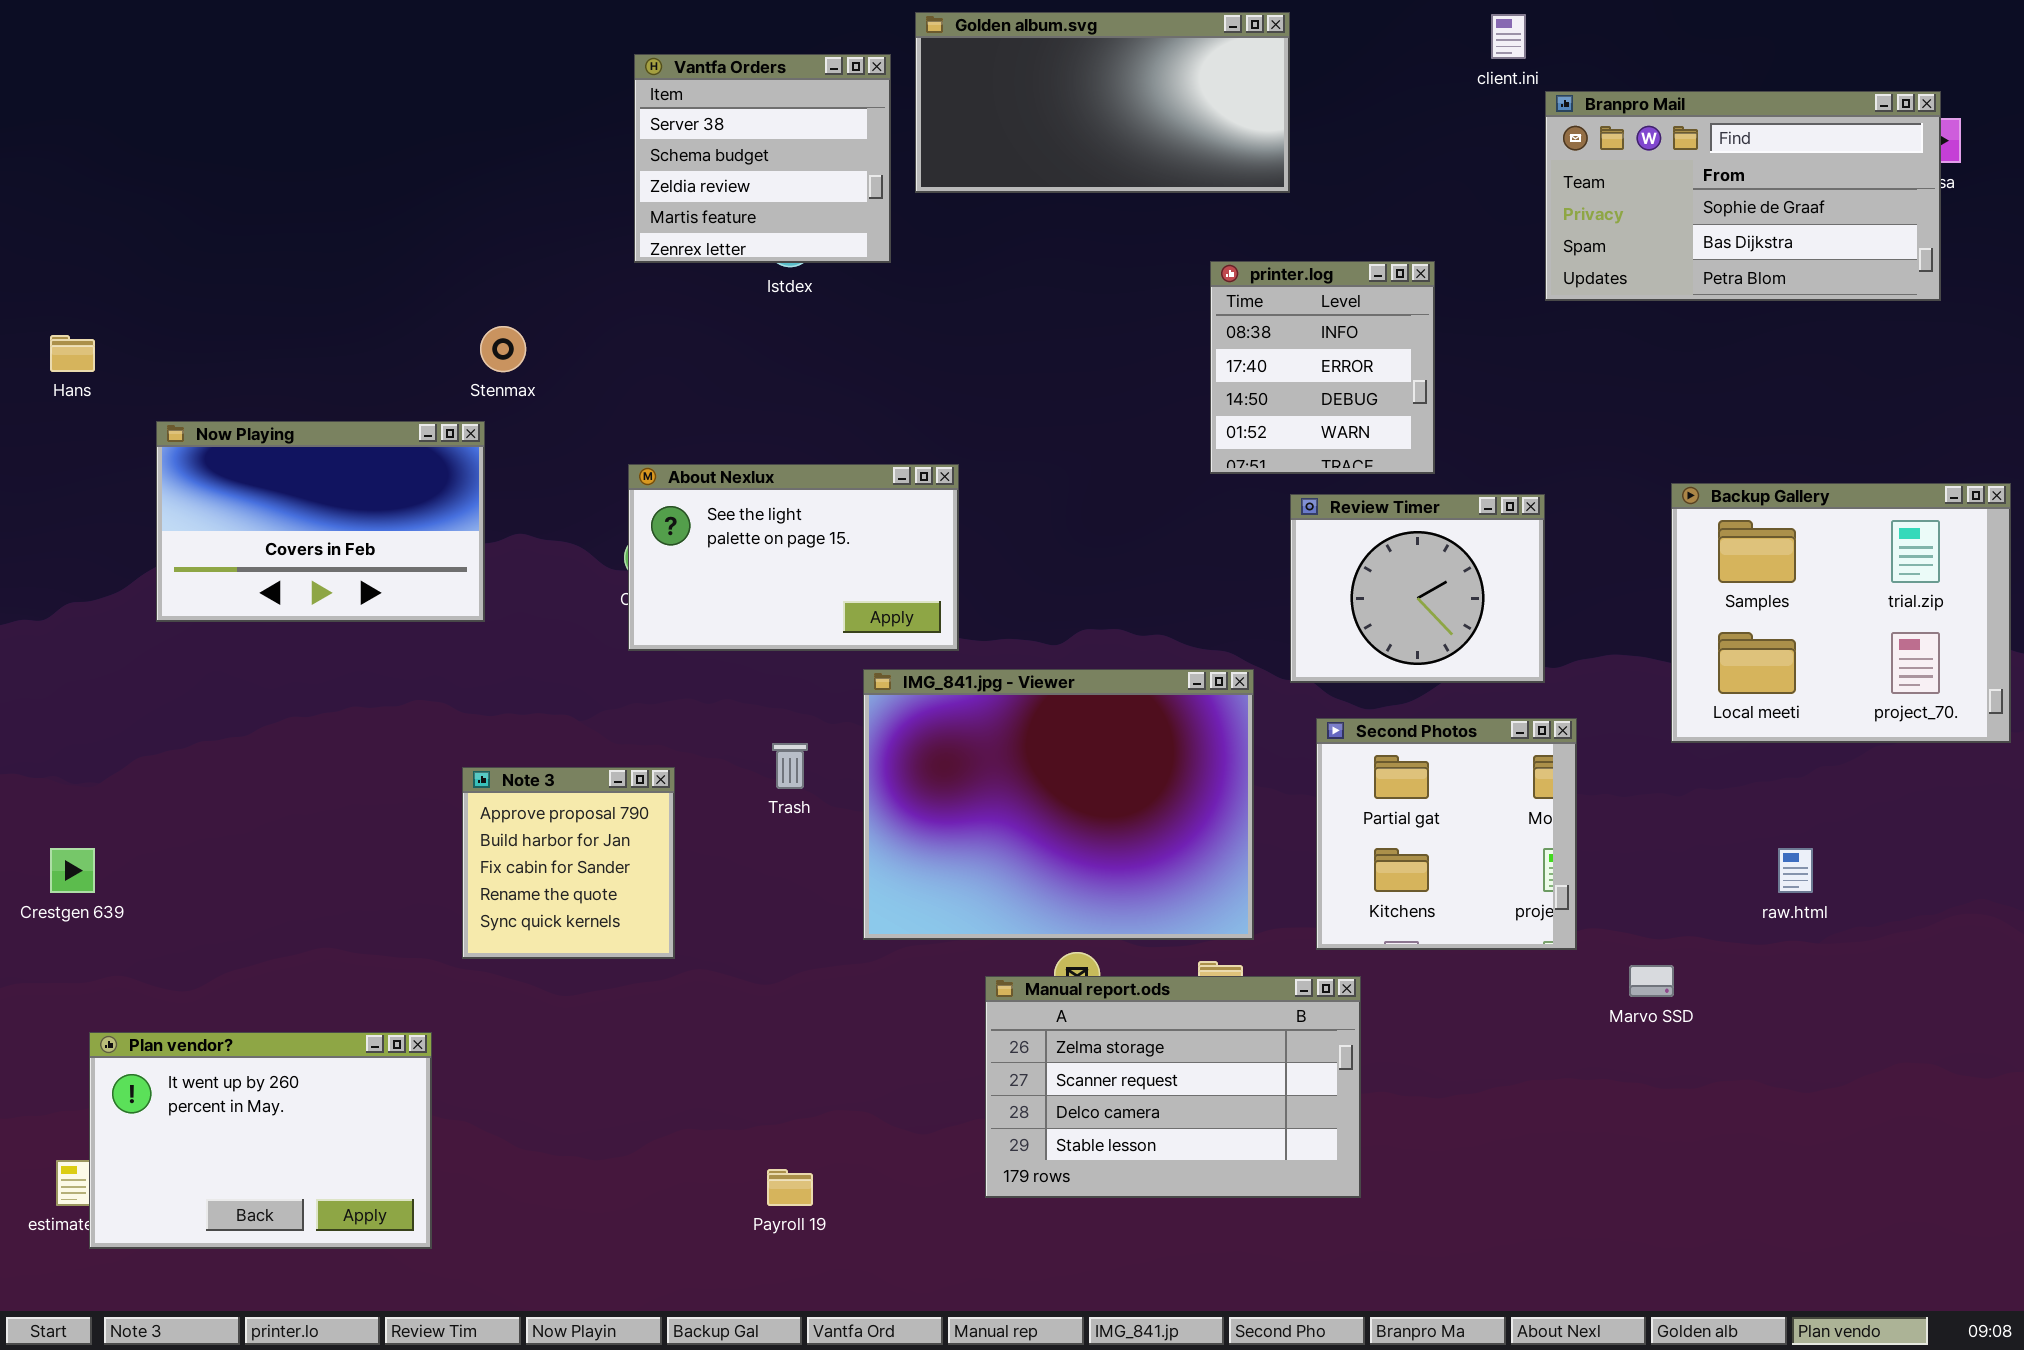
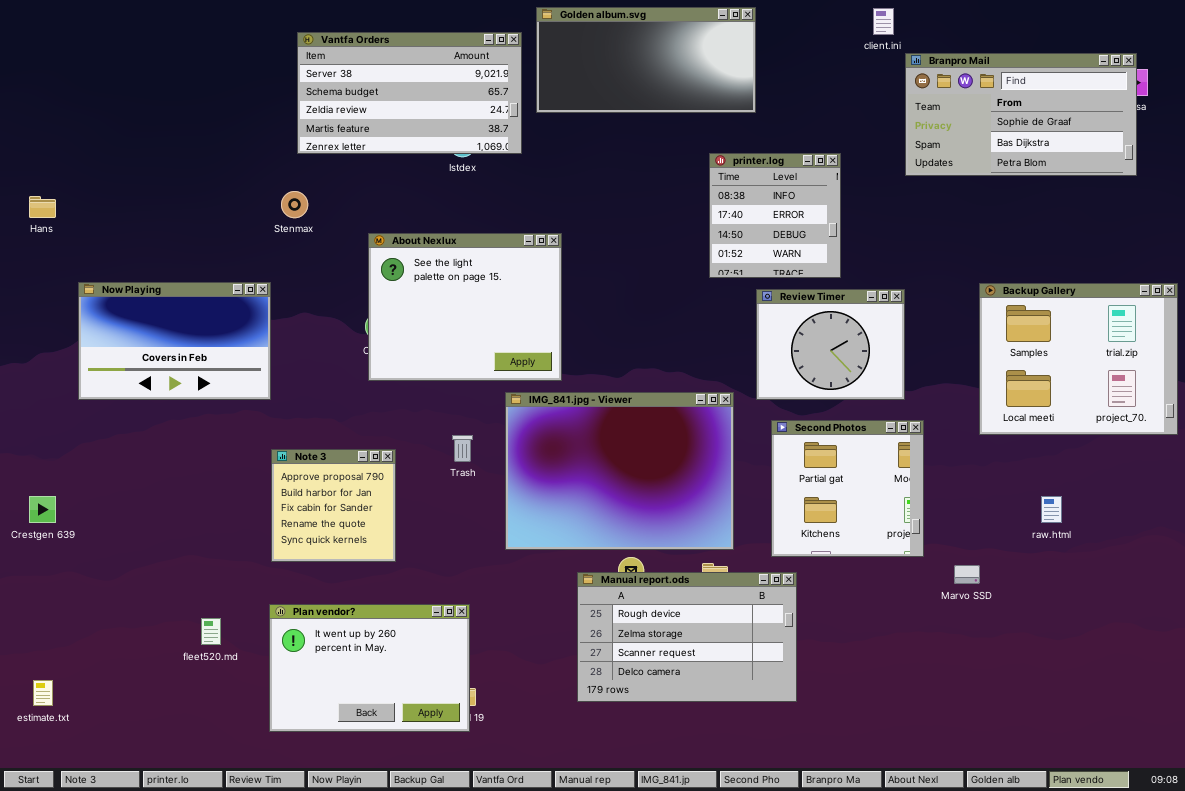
Vantfa Orders: [634,54,891,263] -> [297,32,522,154], resized
Now Playing: [156,421,485,622] -> [78,282,271,400], moved
About Nexlux: [628,464,959,651] -> [368,233,562,381], resized
Manual report.ods: [985,976,1361,1198] -> [577,572,797,702], scrolled up 1 row
Plan vendor?: [89,1032,432,1249] -> [269,604,470,732], moved

